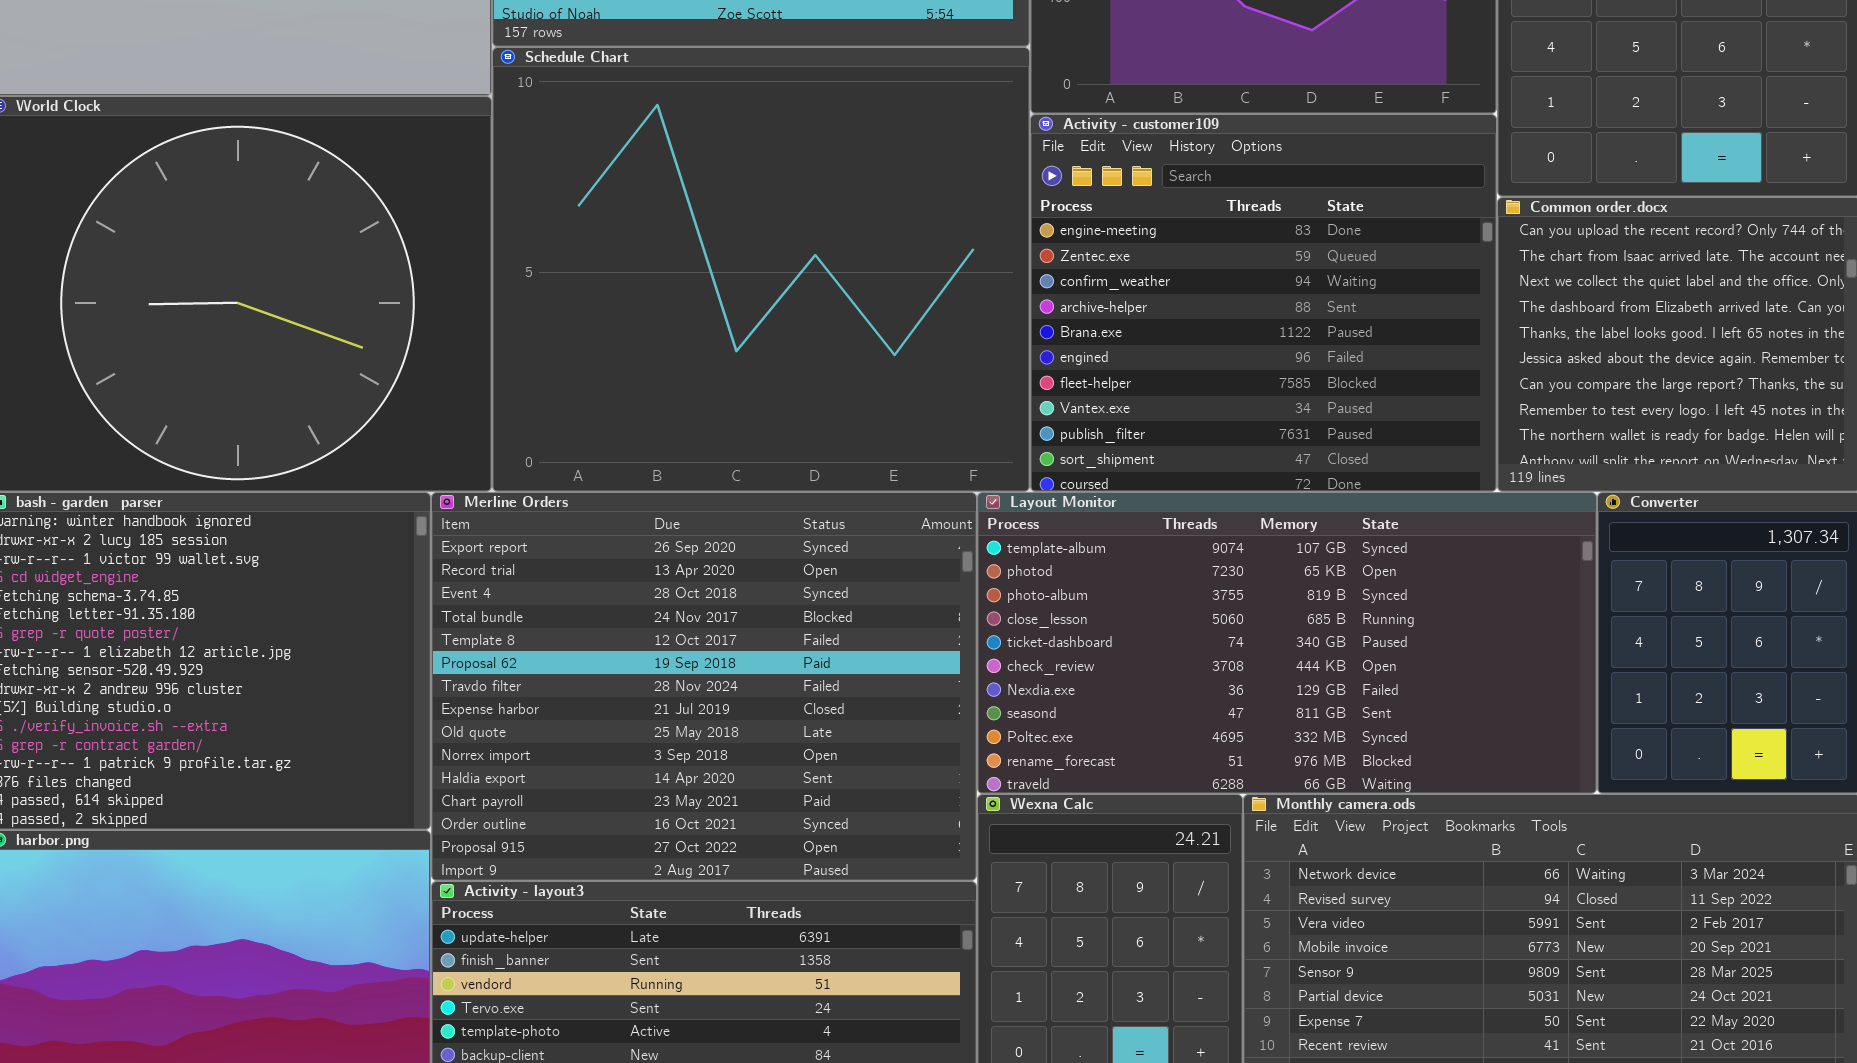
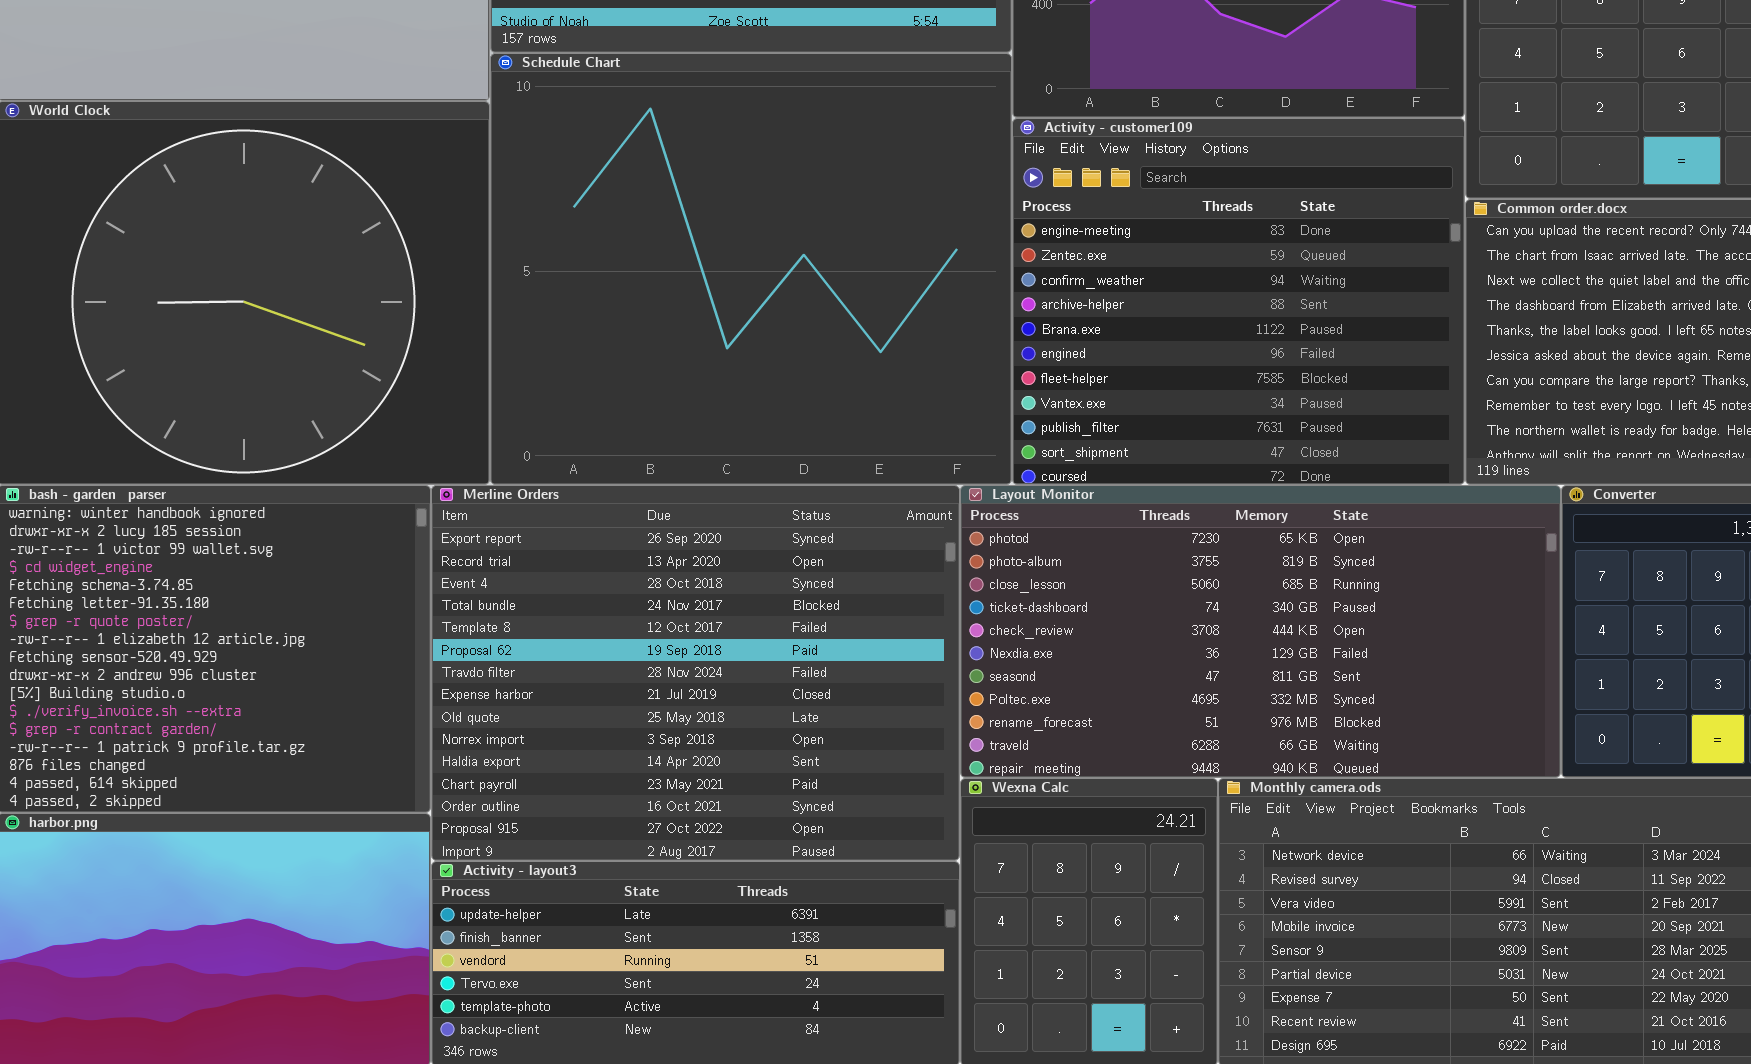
Layout Monitor: [977,492,1597,794] -> [960,485,1561,778], scrolled down 1 row

